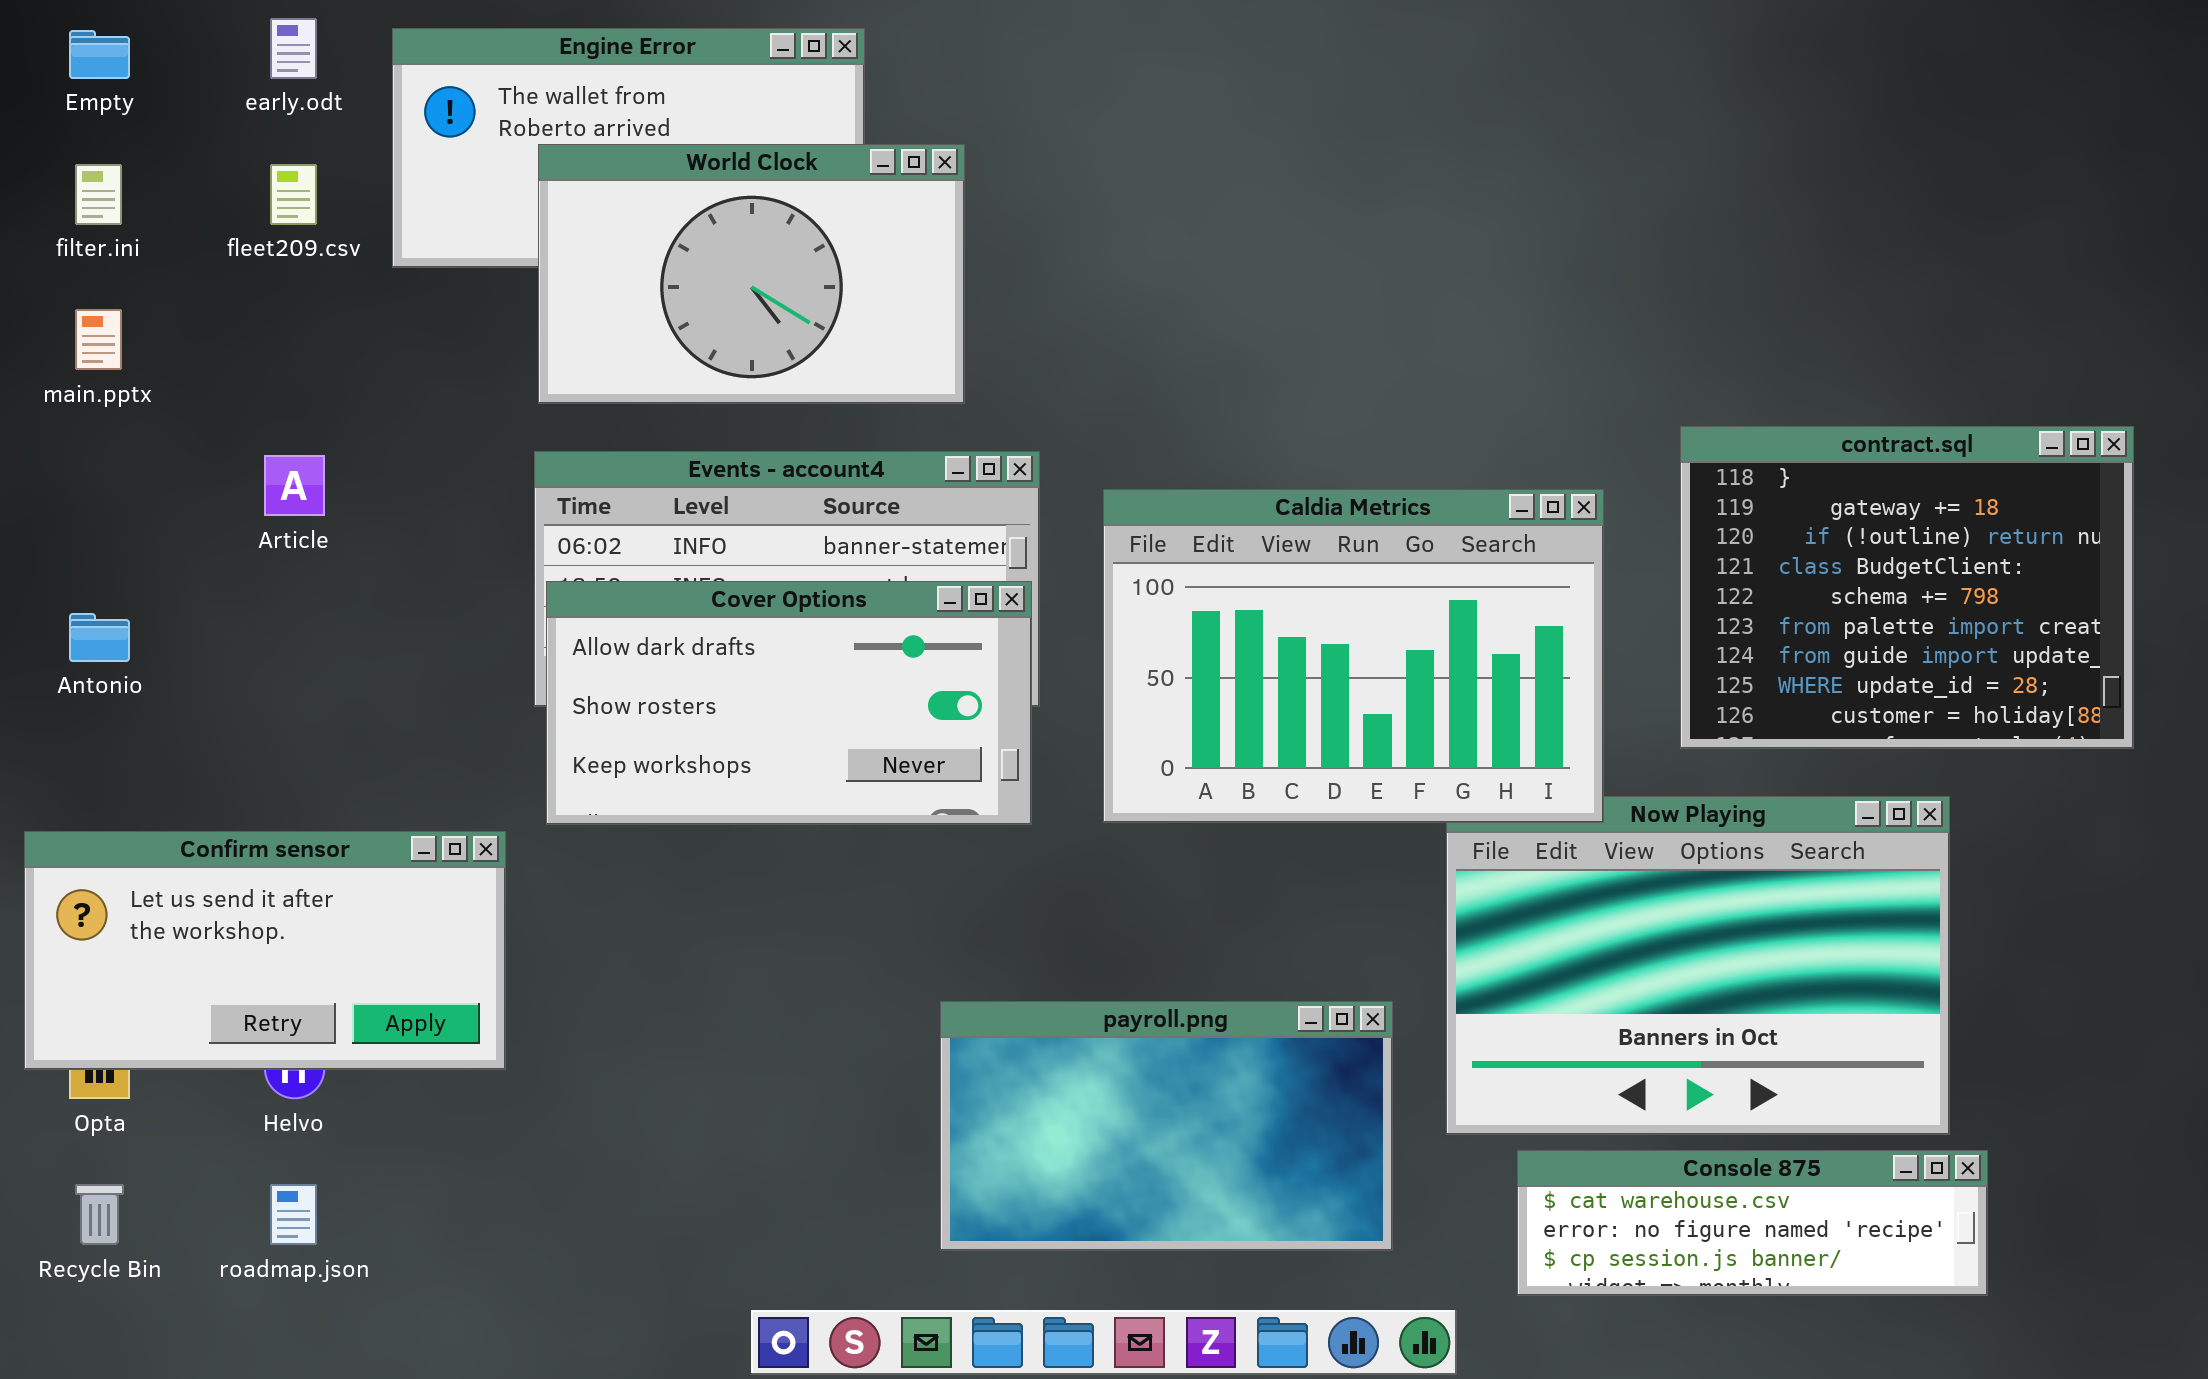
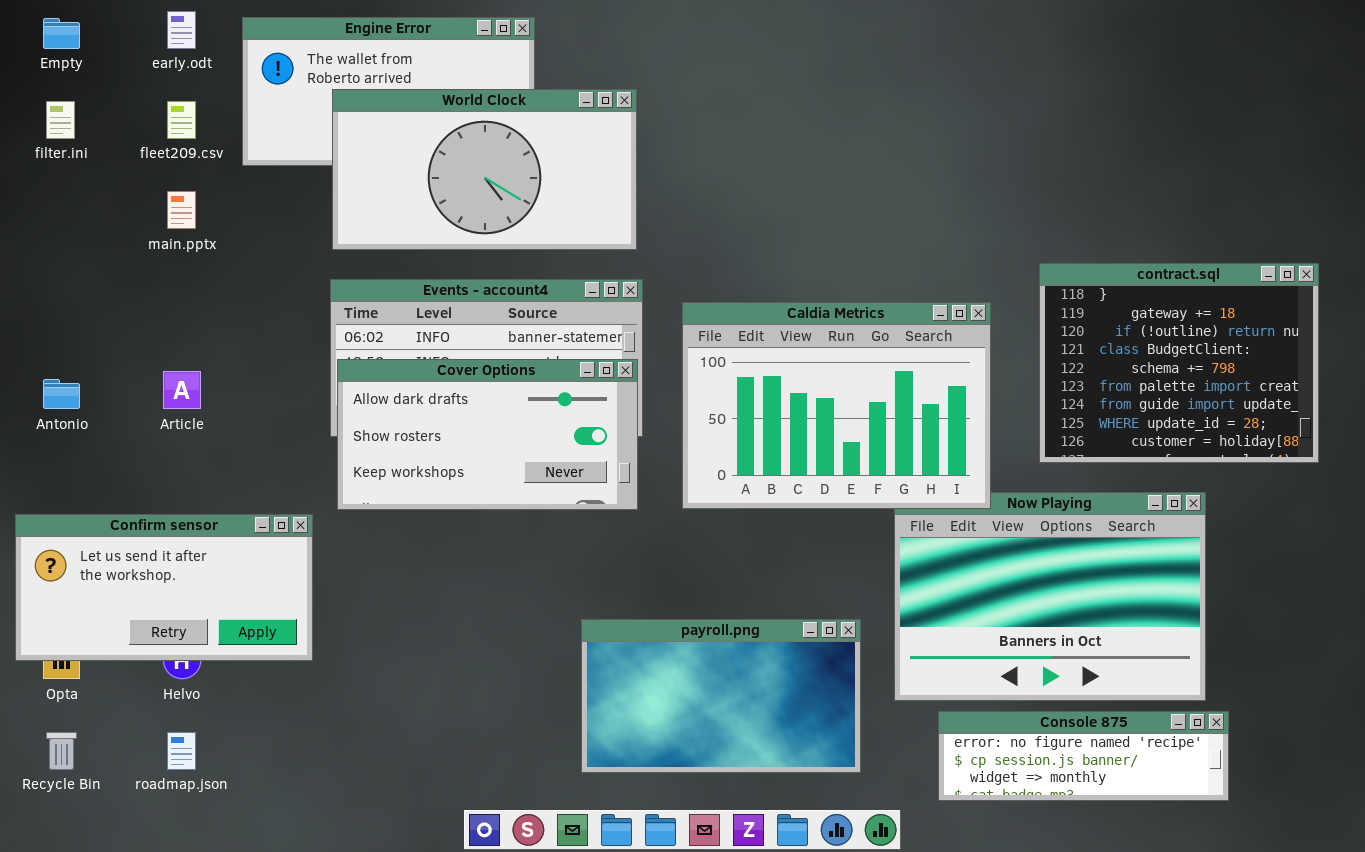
World Clock: [538,144,965,404] -> [332,89,637,250], resized
main.pptx: [75,309,122,370] -> [167,191,196,229], moved
Article: [264,455,325,516] -> [163,371,201,409], moved
Console 875: [1517,1150,1988,1296] -> [938,711,1229,801], scrolled down 1 row

